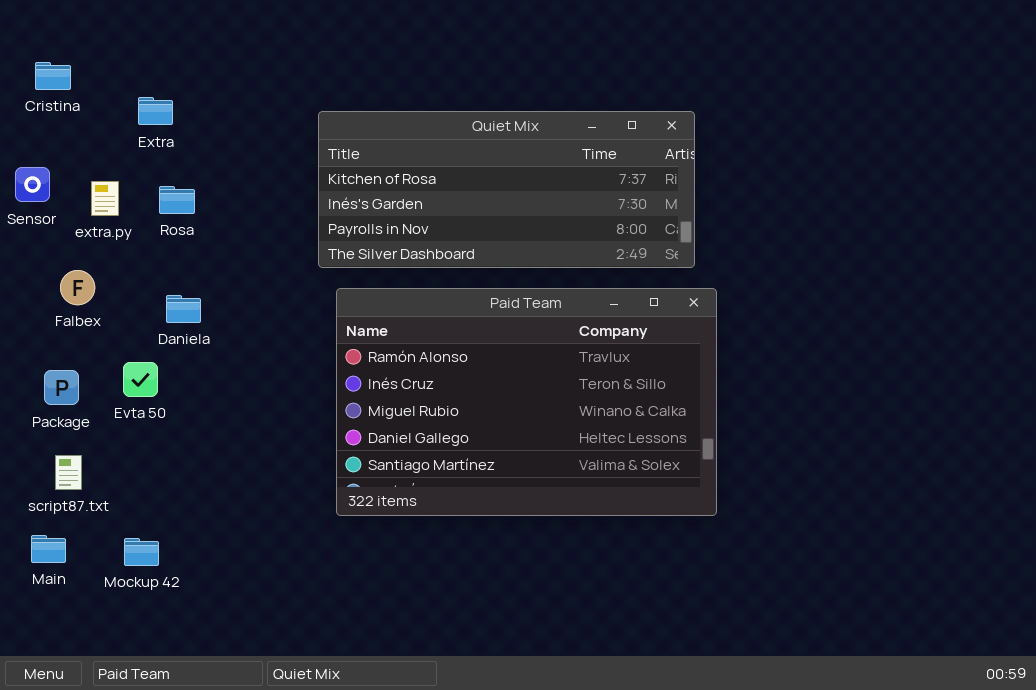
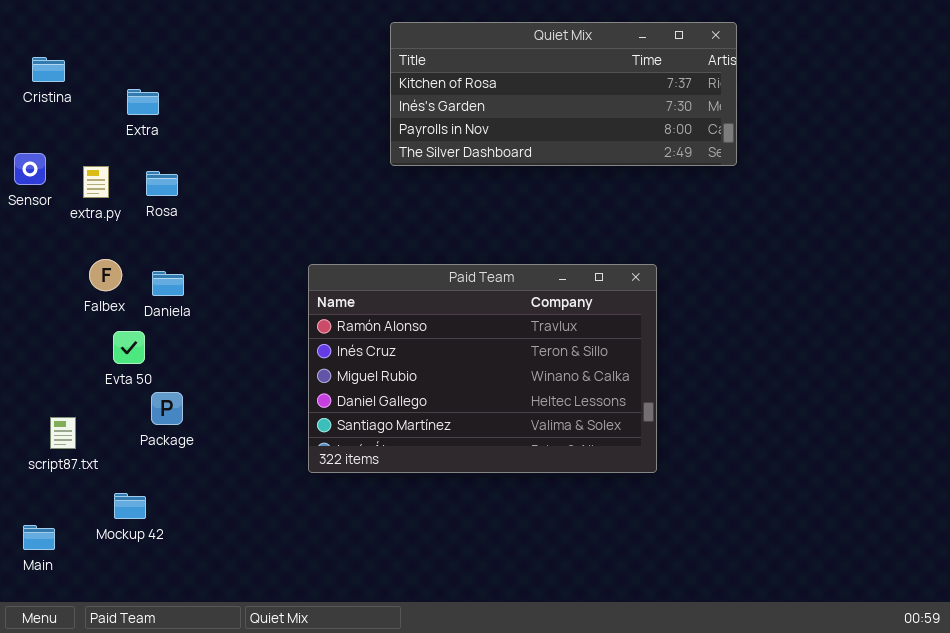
Quiet Mix: [318,111,695,268] -> [390,22,737,166], moved
Falbex: [60,270,95,305] -> [89,259,122,291], moved
Package: [44,370,79,405] -> [151,392,183,425], moved
Main: [31,535,66,563] -> [23,525,55,550], moved

